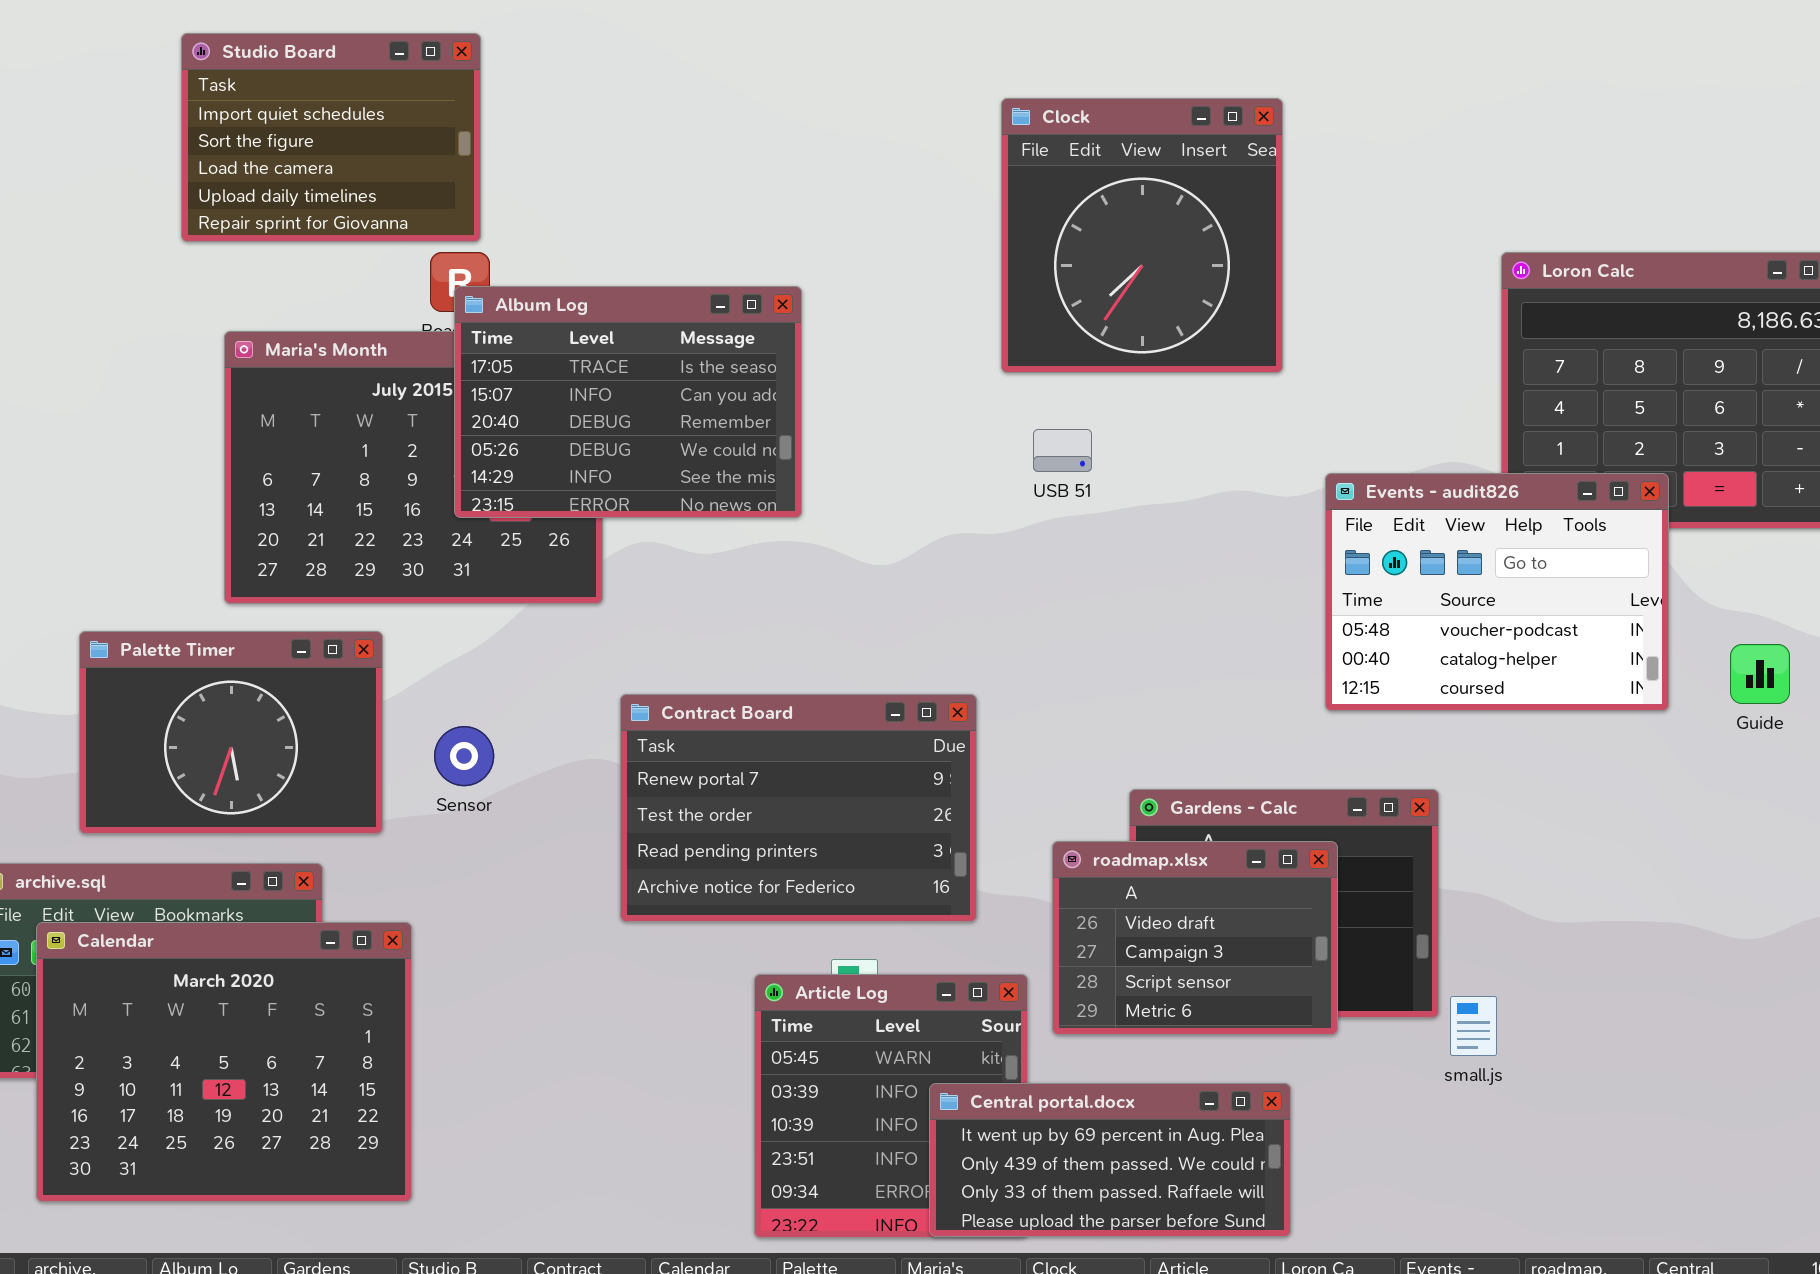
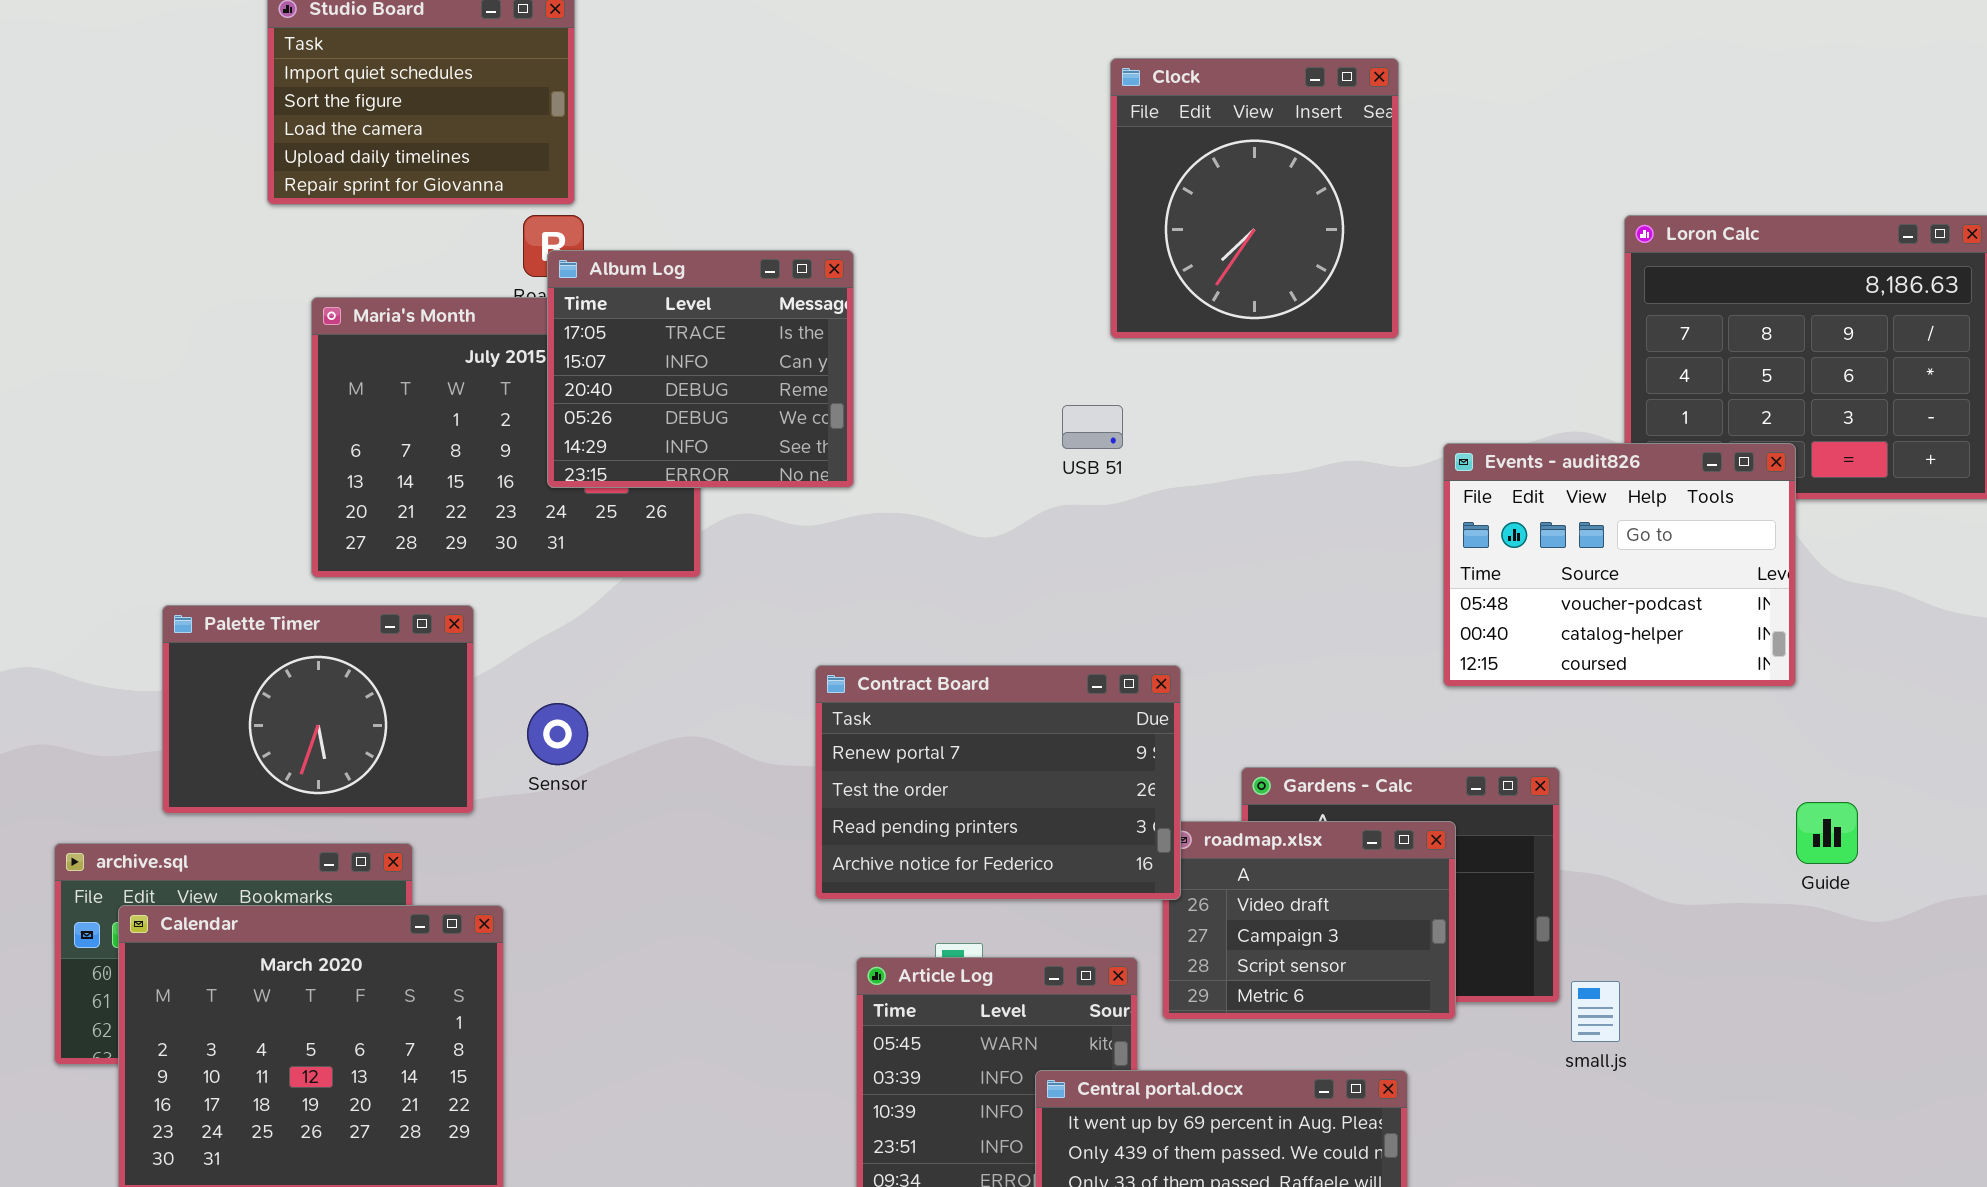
Album Log: [454,286,802,518] -> [547,250,854,488], resized
USB 51: [1033,429,1092,472] -> [1062,405,1123,449], moved
Guide: [1730,644,1790,704] -> [1796,802,1858,864], moved
Contract Board: [620,694,977,922] -> [815,665,1181,900], moved

